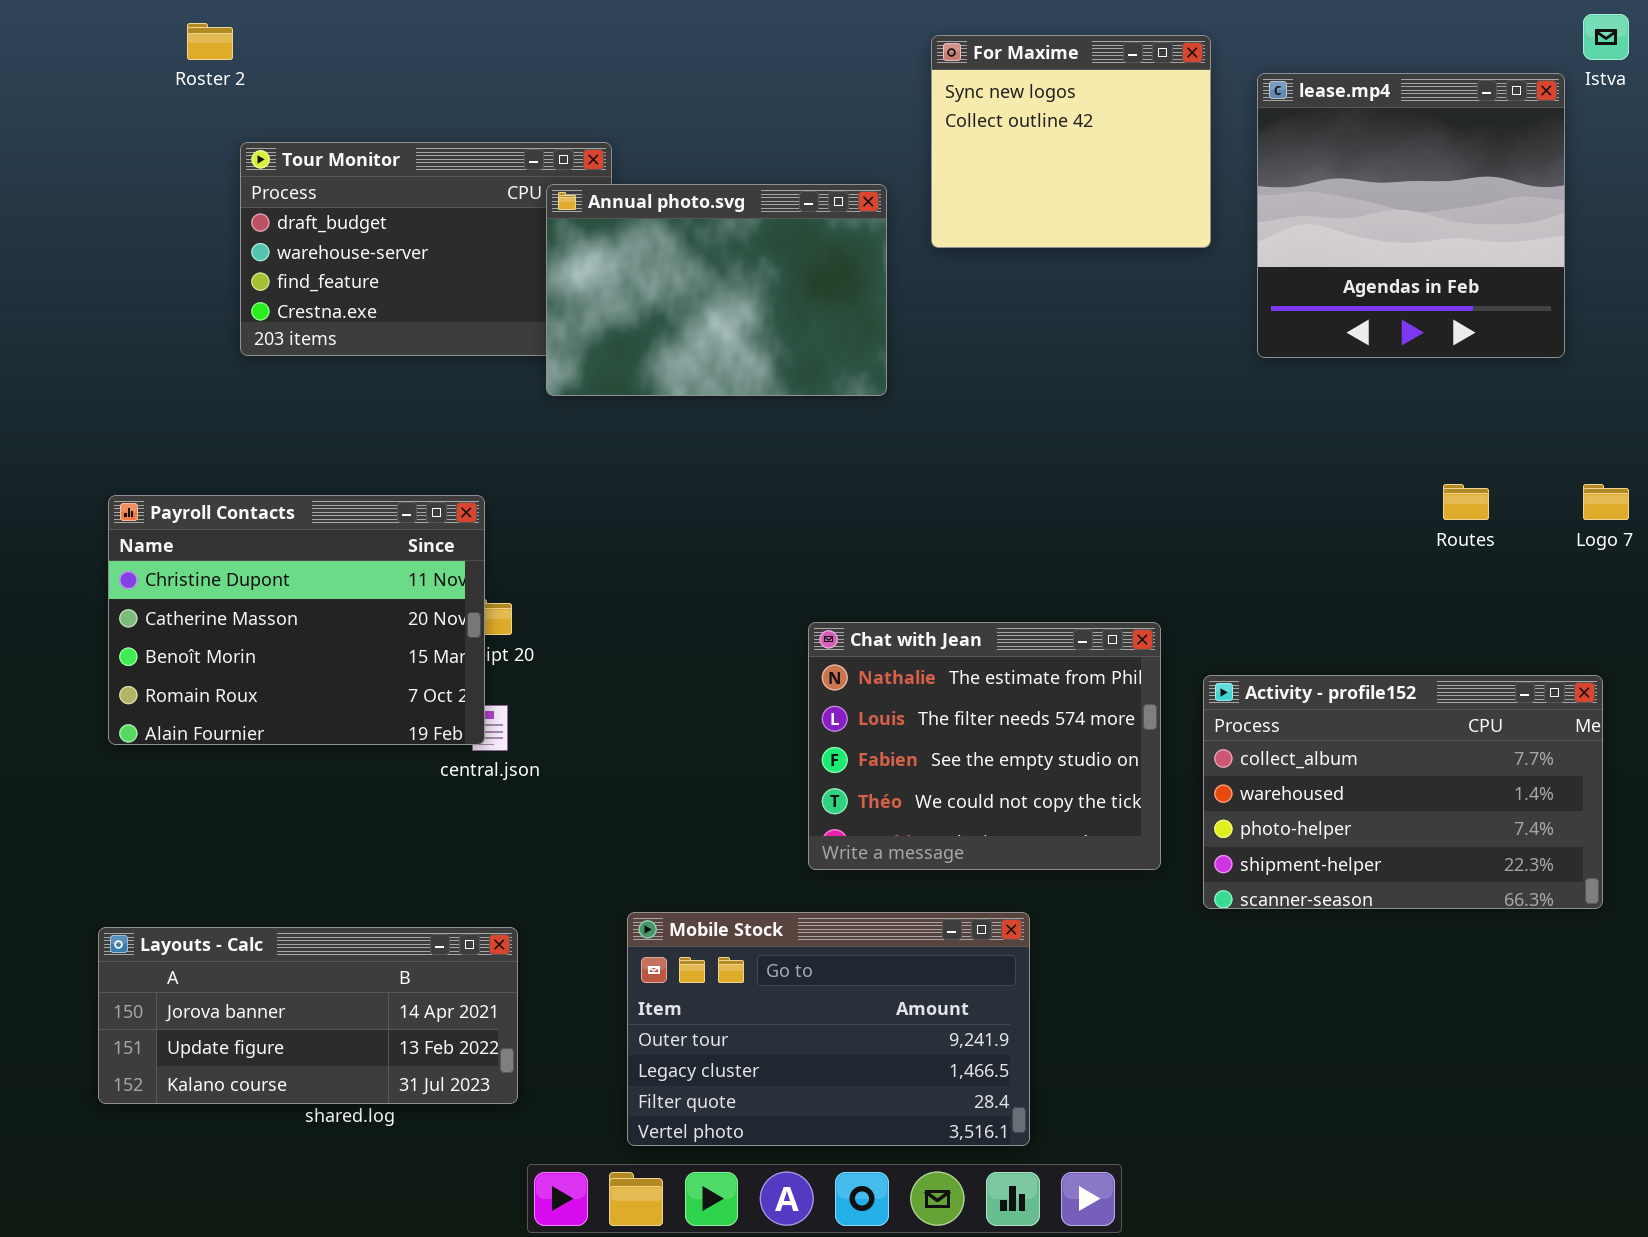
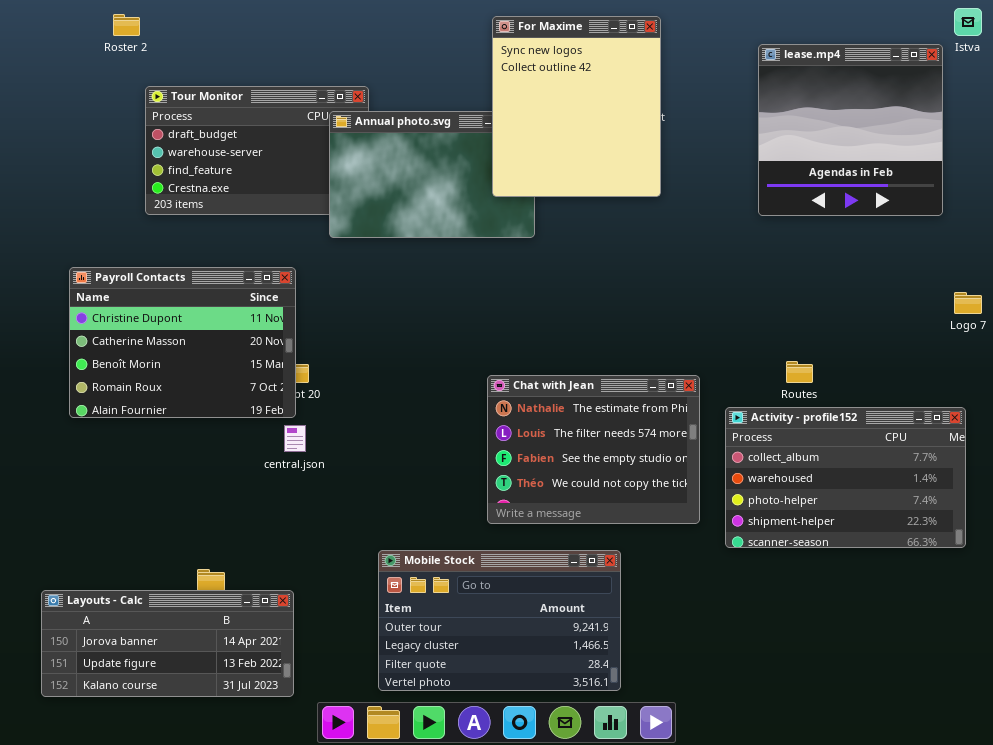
For Maxime: [931,35,1211,248] -> [492,16,661,197], moved, resized
Routes: [1443,484,1489,520] -> [786,361,813,383], moved
Payroll Contacts: [108,495,485,745] -> [69,267,296,418], moved
Layouts - Calc: [98,927,518,1104] -> [41,590,294,697], moved

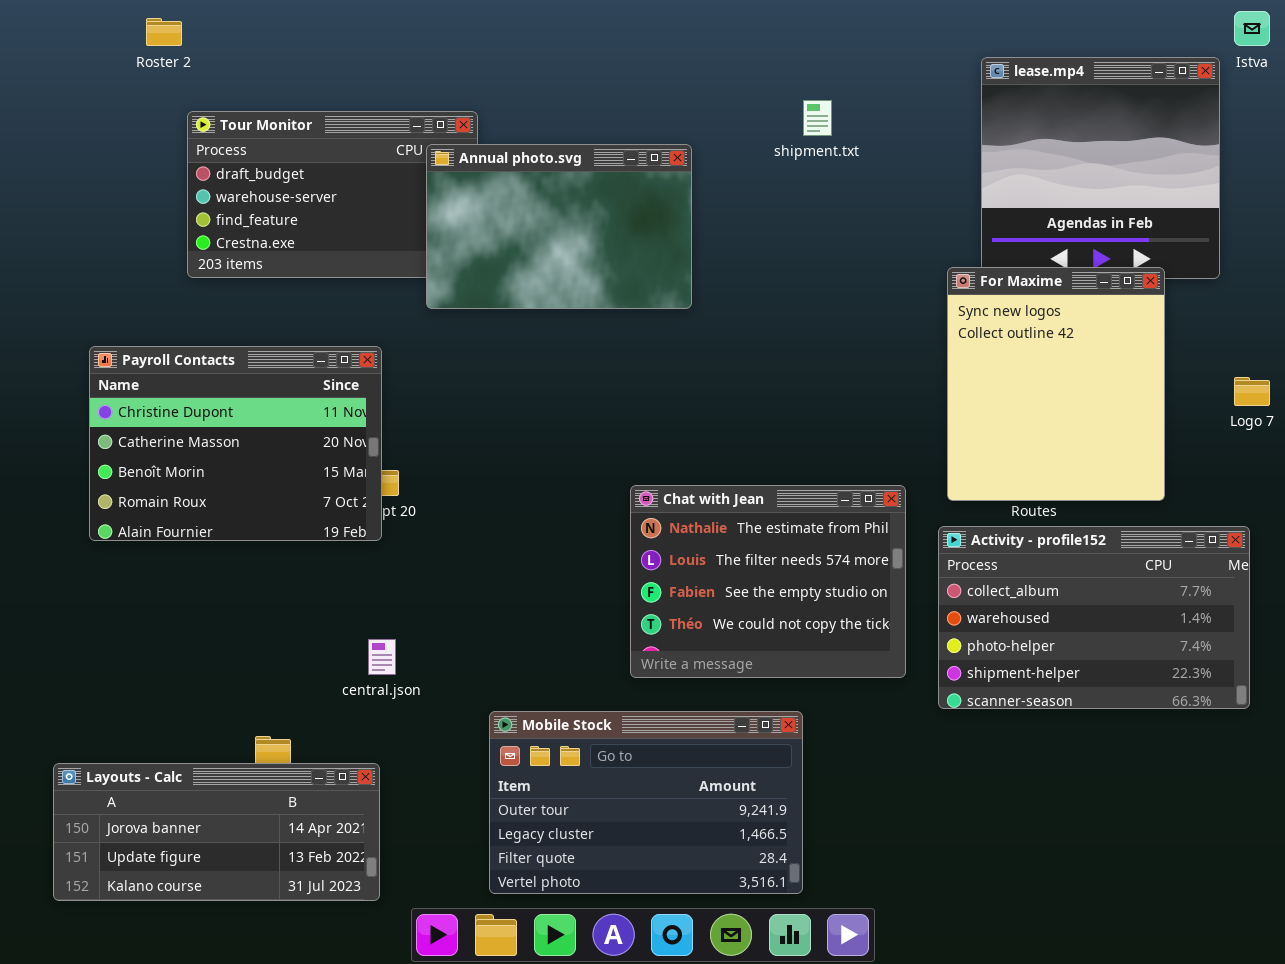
For Maxime: [492,16,661,197] -> [947,267,1165,501], moved
central.json: [284,425,306,452] -> [368,639,396,675], moved

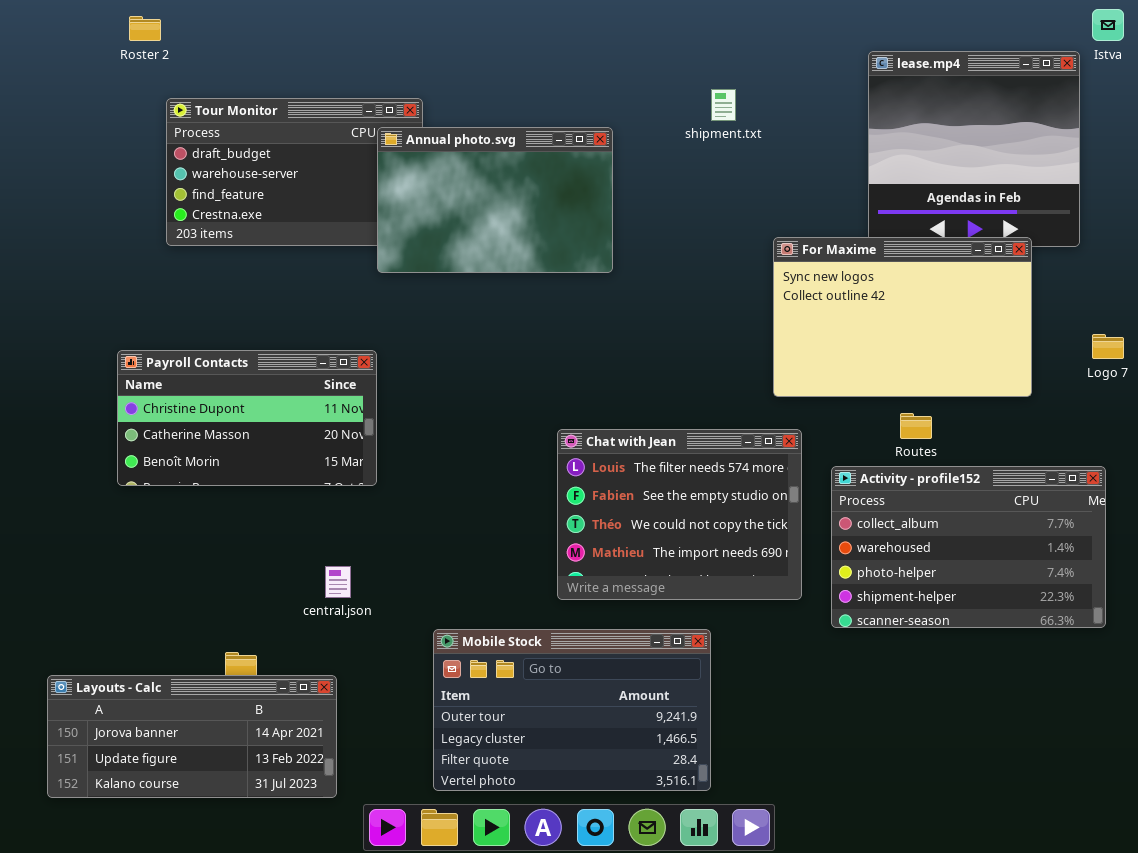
For Maxime: [947,267,1165,501] -> [773,237,1032,397], resized
Payroll Contacts: [89,346,382,541] -> [117,350,377,486], moved, resized
Chat with Jean: [630,485,906,678] -> [557,429,802,600], scrolled down 1 row

